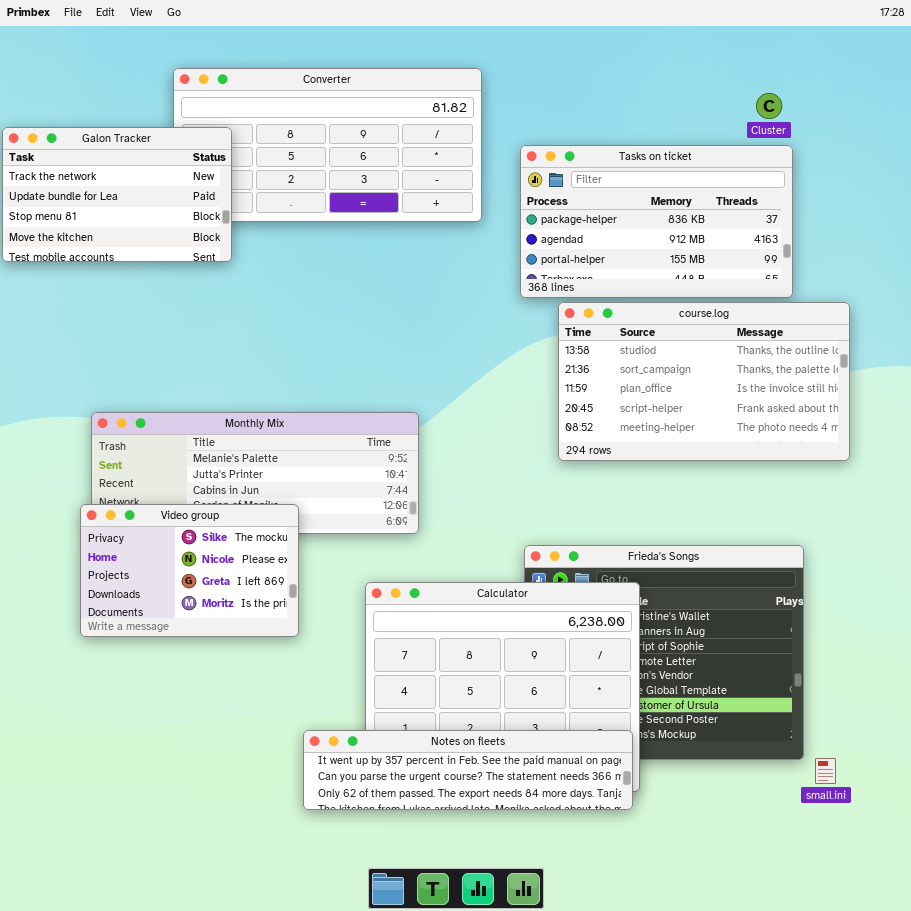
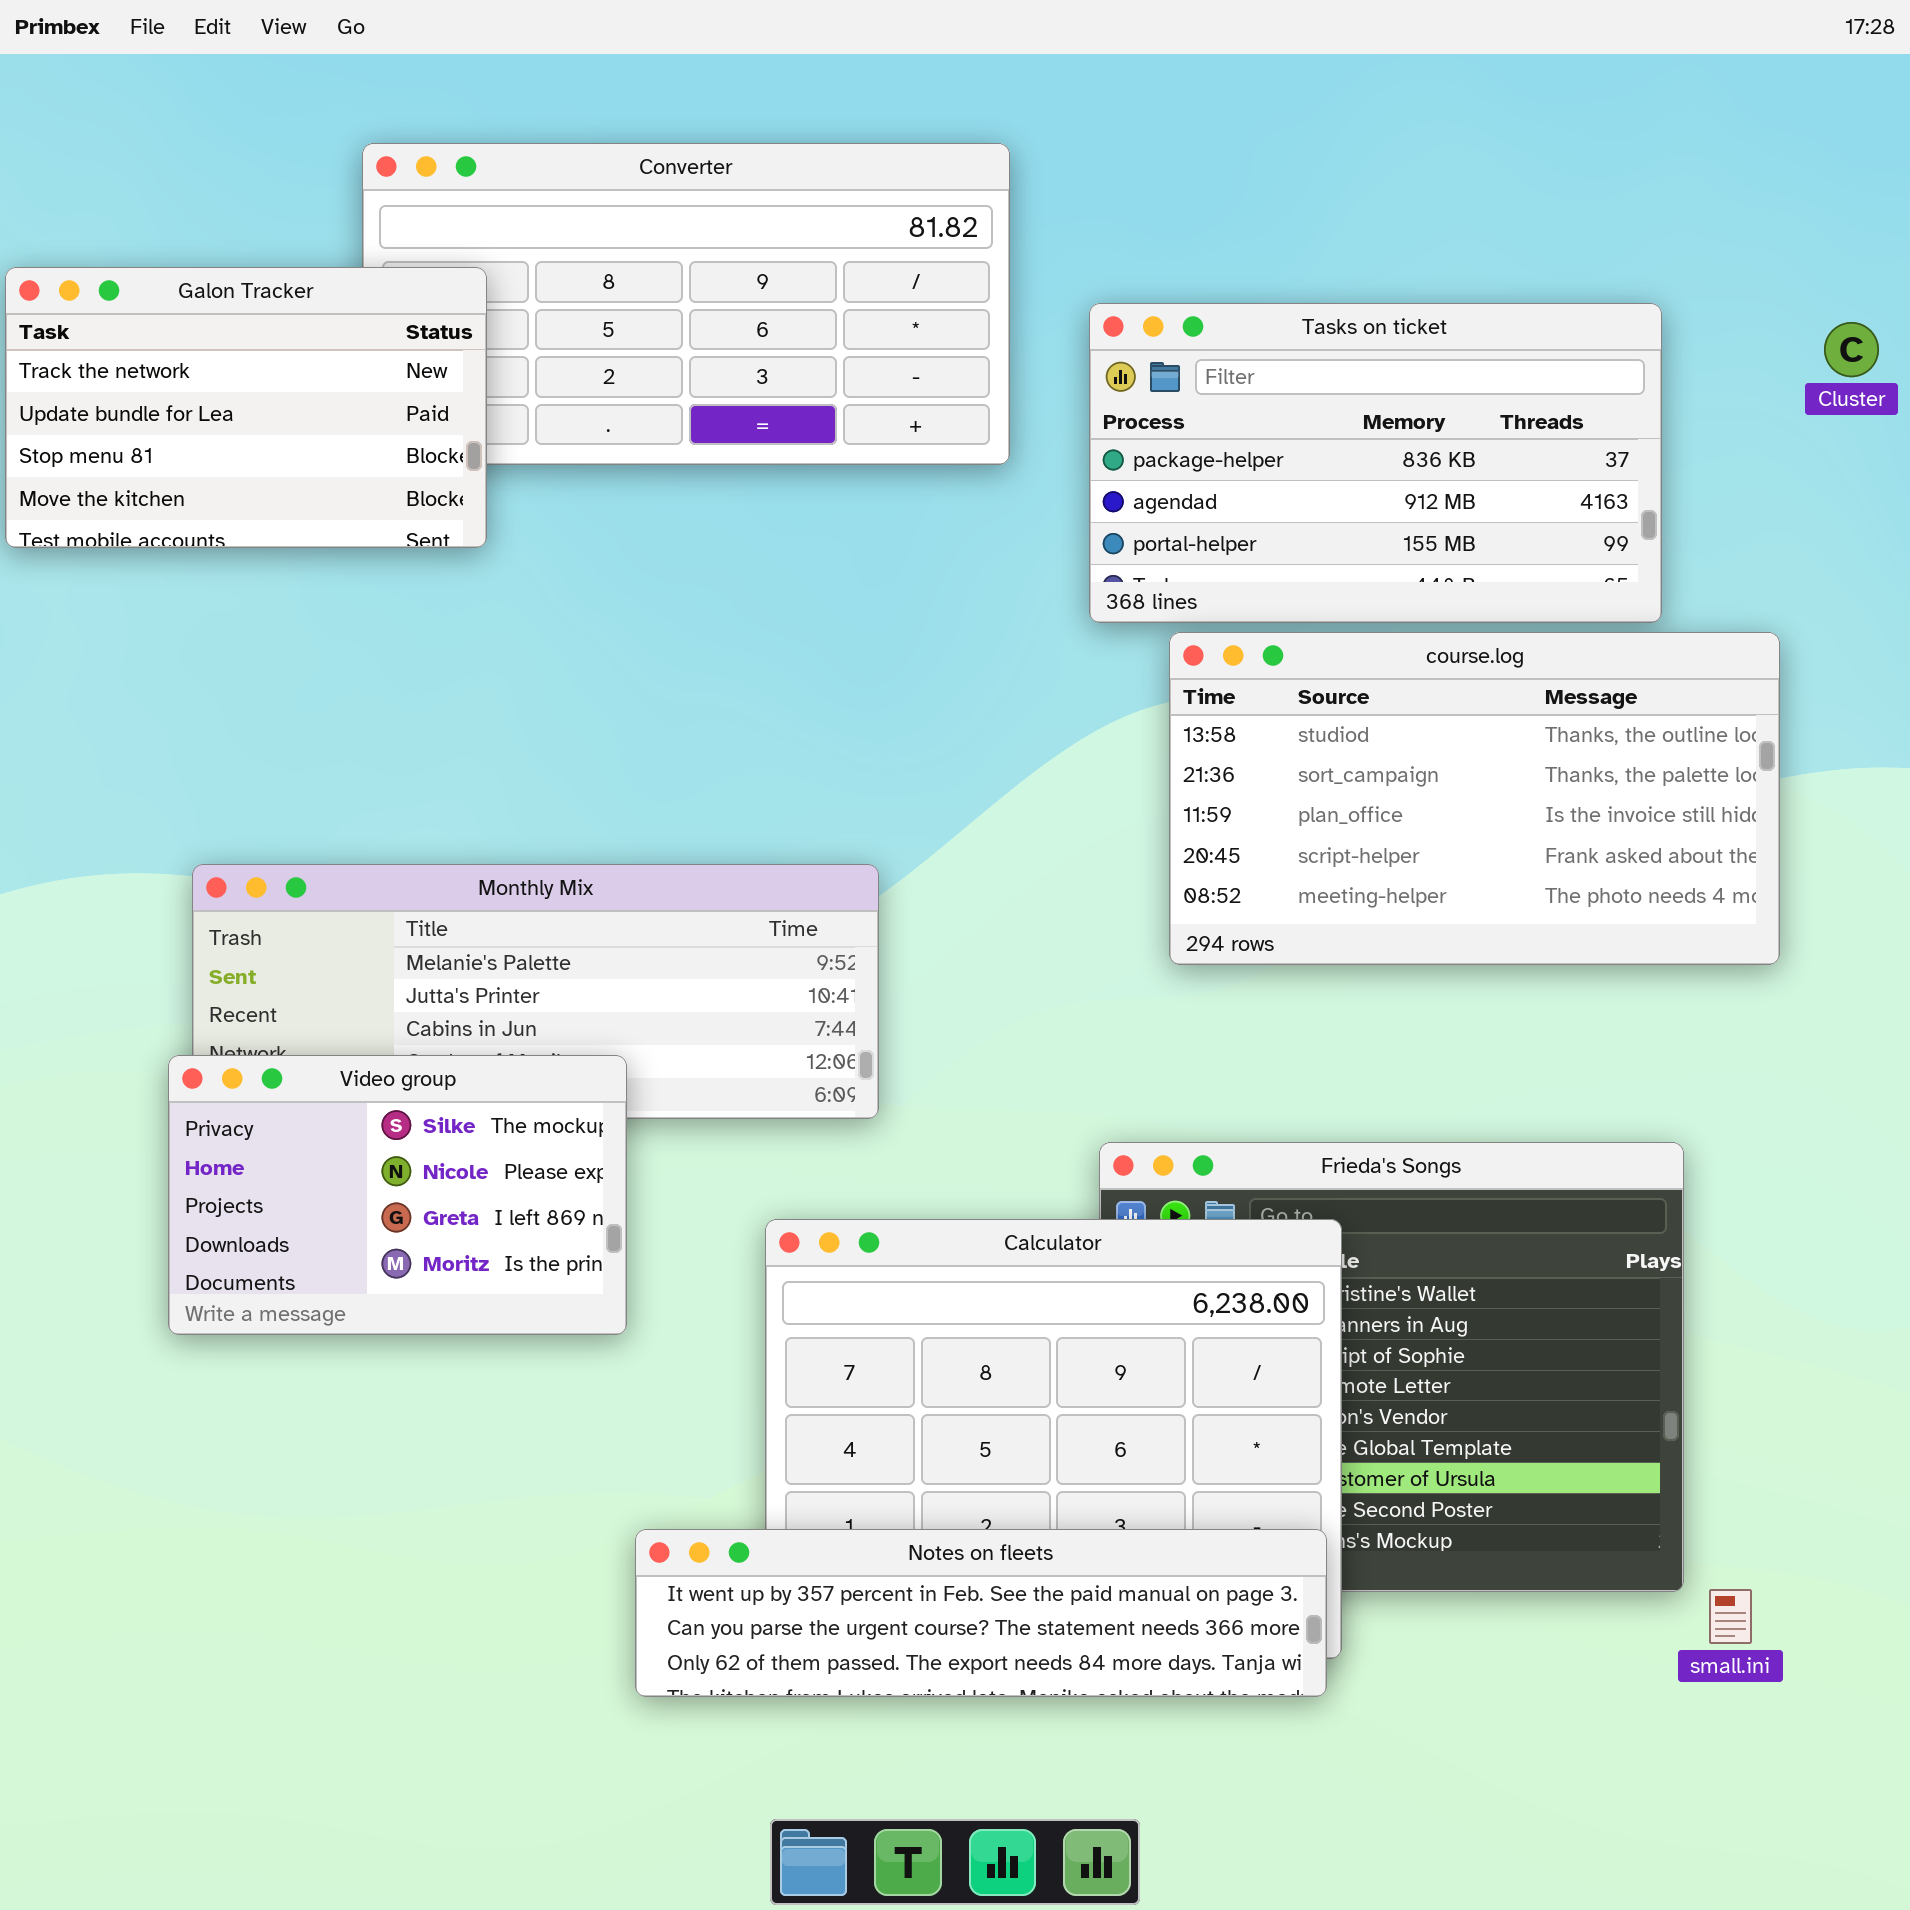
Cluster: [756,93,782,119] -> [1824,322,1879,377], moved

